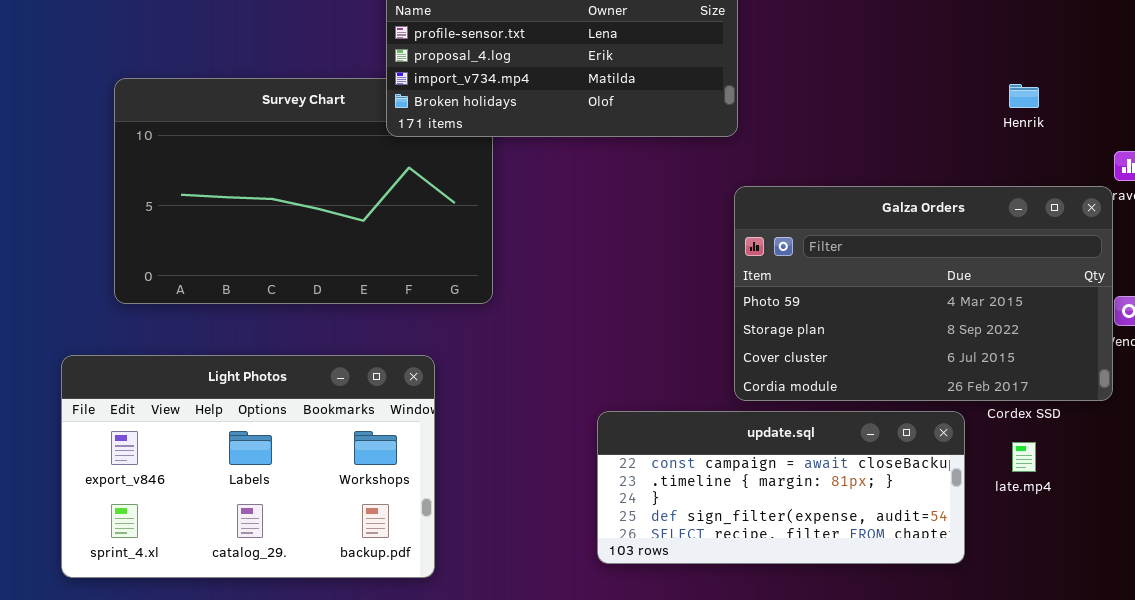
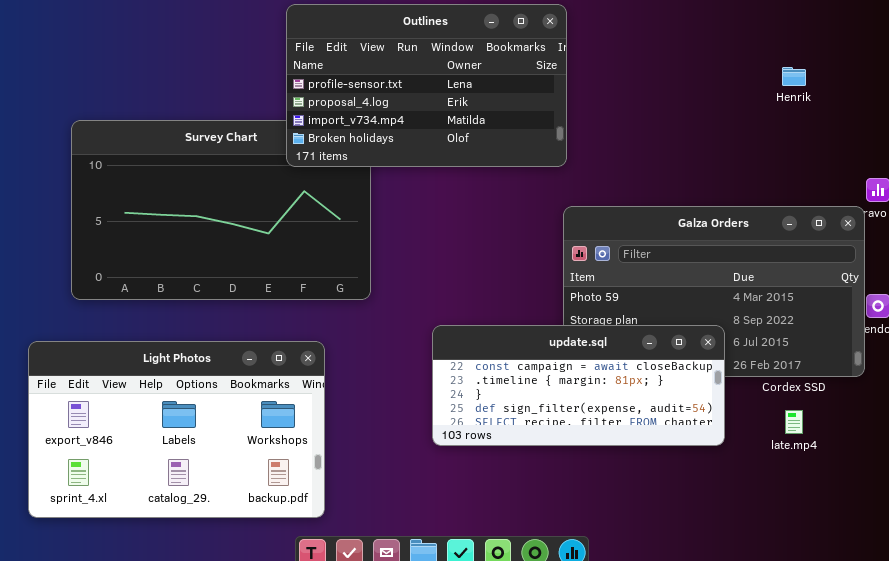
Henrik: [1009,84,1039,108] -> [782,67,806,86], moved
update.sql: [597,411,965,564] -> [432,325,725,446], moved

